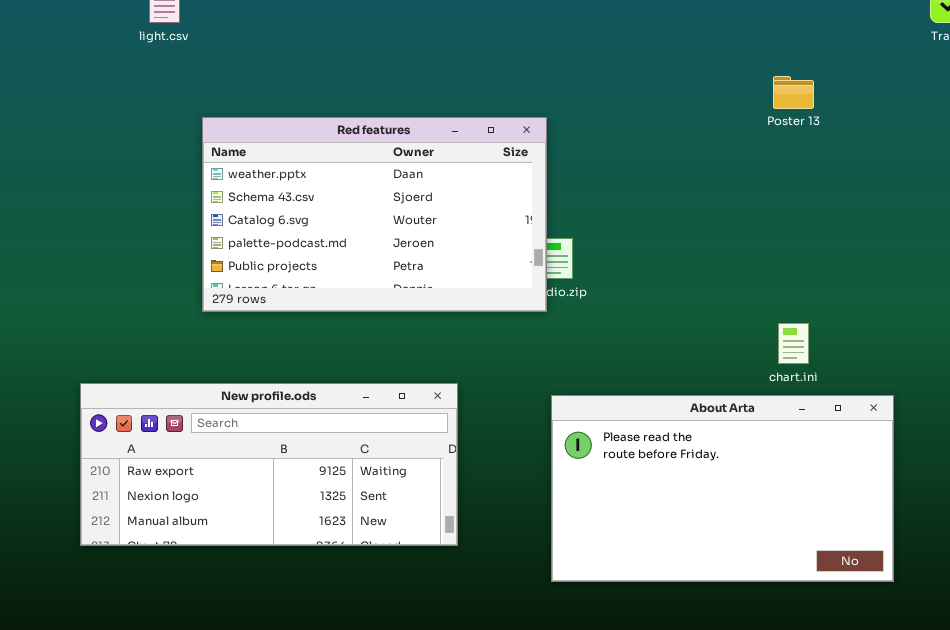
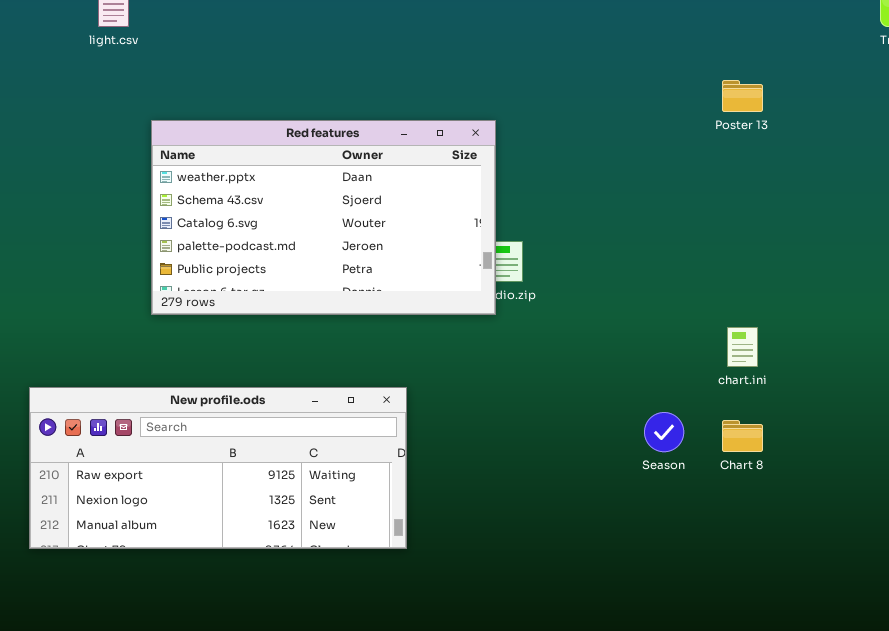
About Arta: [551,395,894,582] -> none, closed

